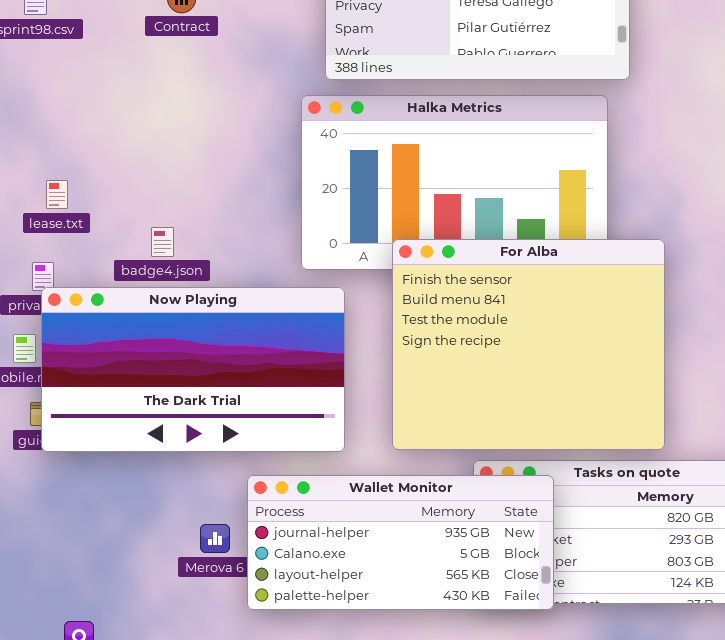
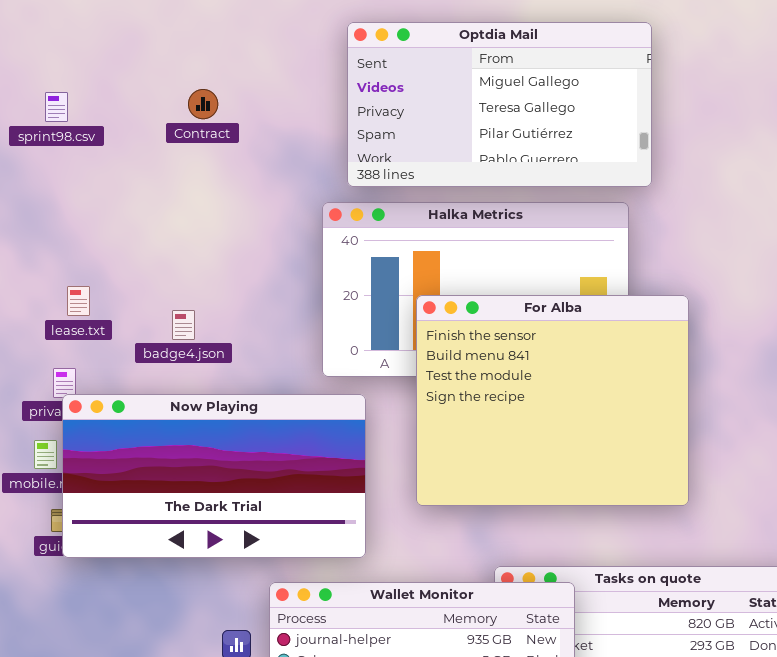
badge4.json: [151,227,174,257] -> [172,310,195,340], moved
For Alba: [392,239,665,450] -> [416,295,689,506], moved

